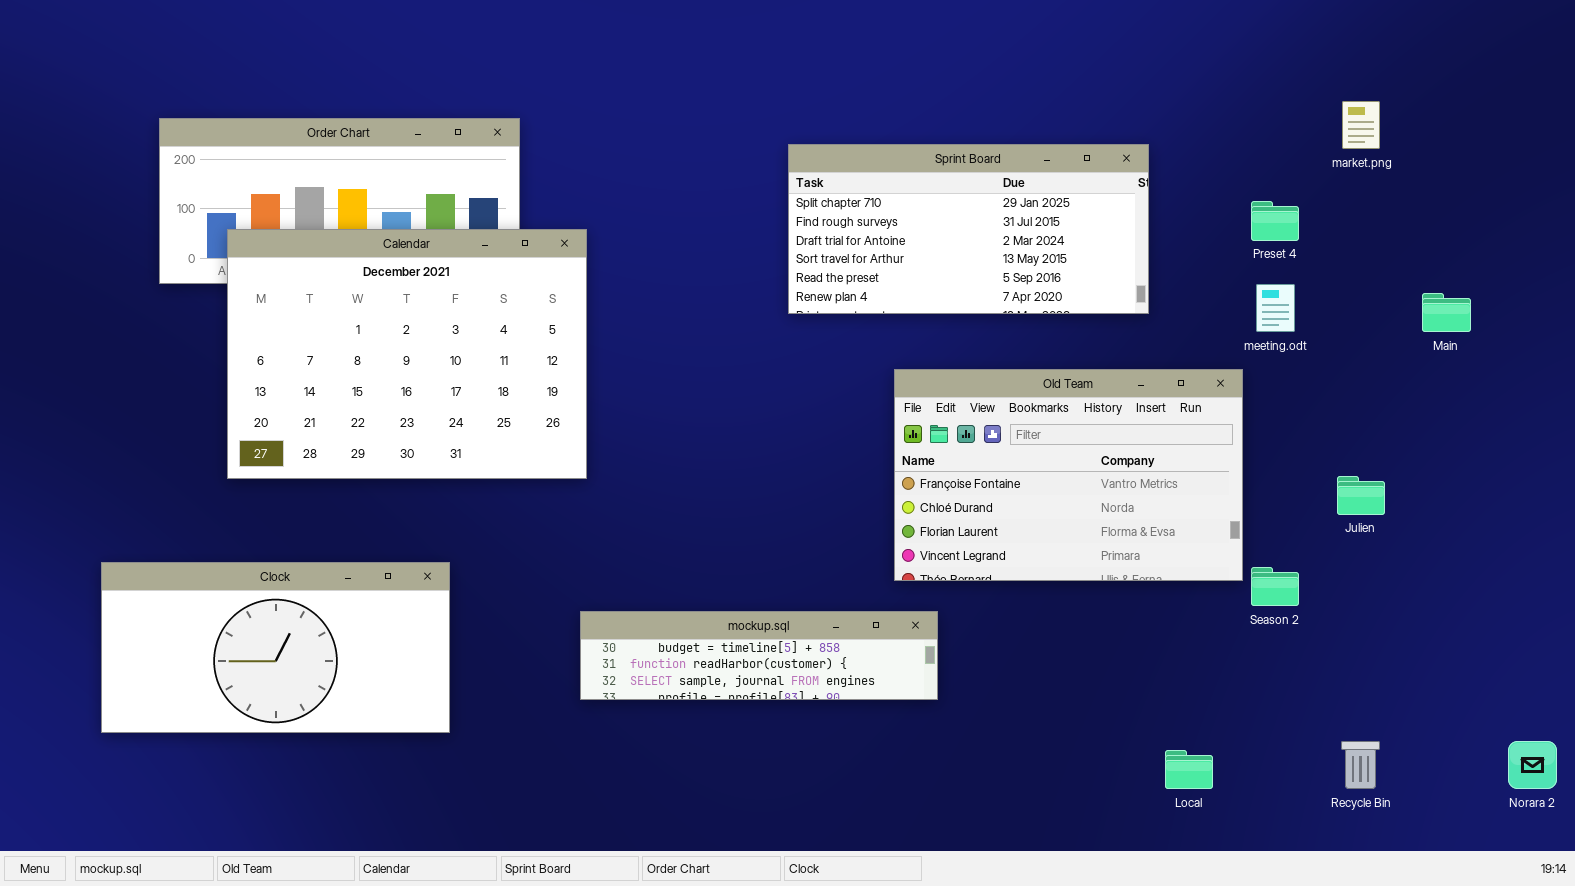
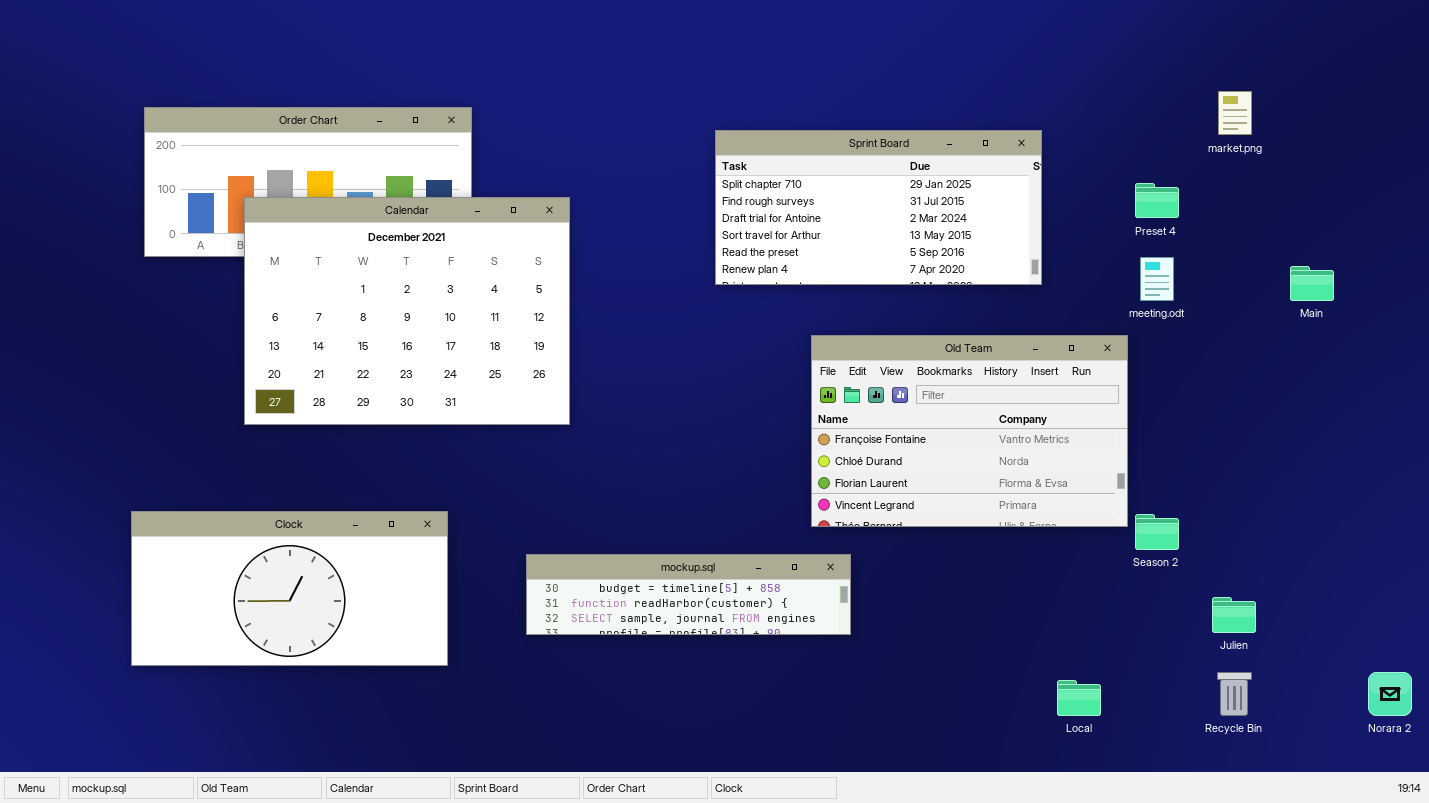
Calendar: [227,229,587,479] -> [244,197,570,425], moved
Julien: [1337,476,1385,515] -> [1212,597,1256,633], moved
Clock: [101,562,450,733] -> [131,511,448,666], moved

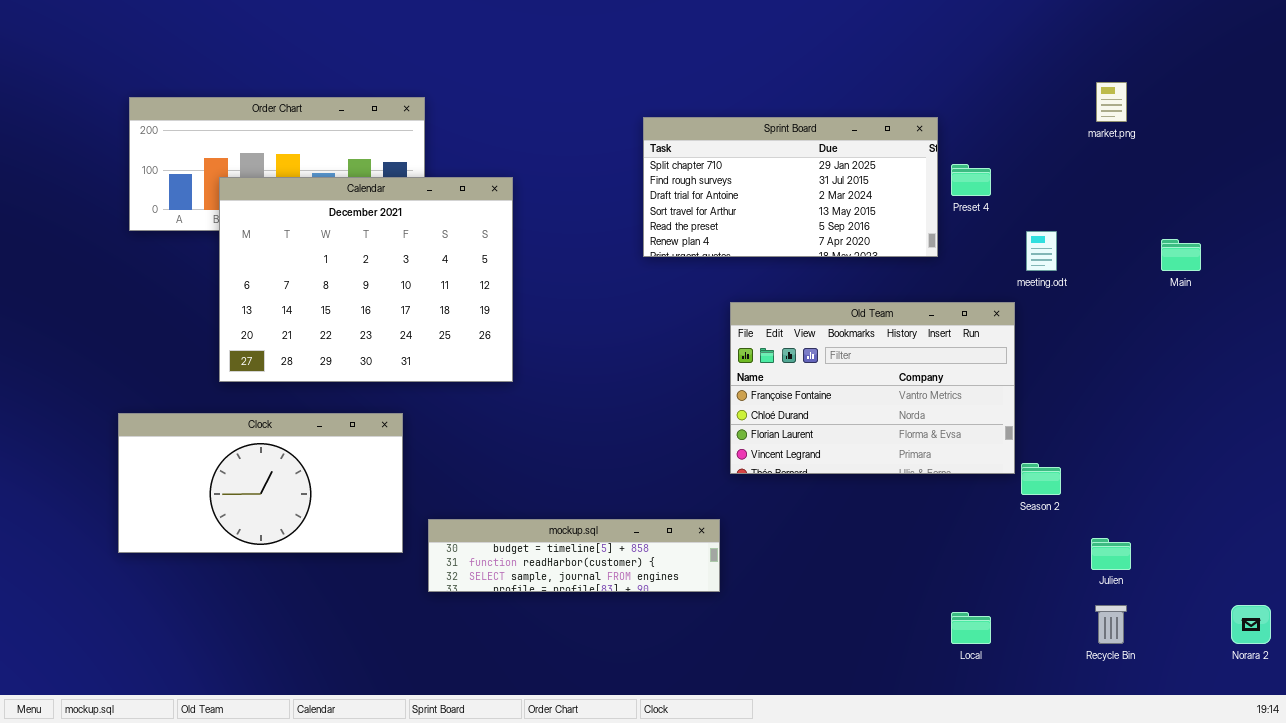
Preset 4: [1135,183,1179,218] -> [951,164,991,196], moved
Clock: [131,511,448,666] -> [118,413,403,553], moved
mockup.sql: [526,554,851,635] -> [428,519,720,592], moved

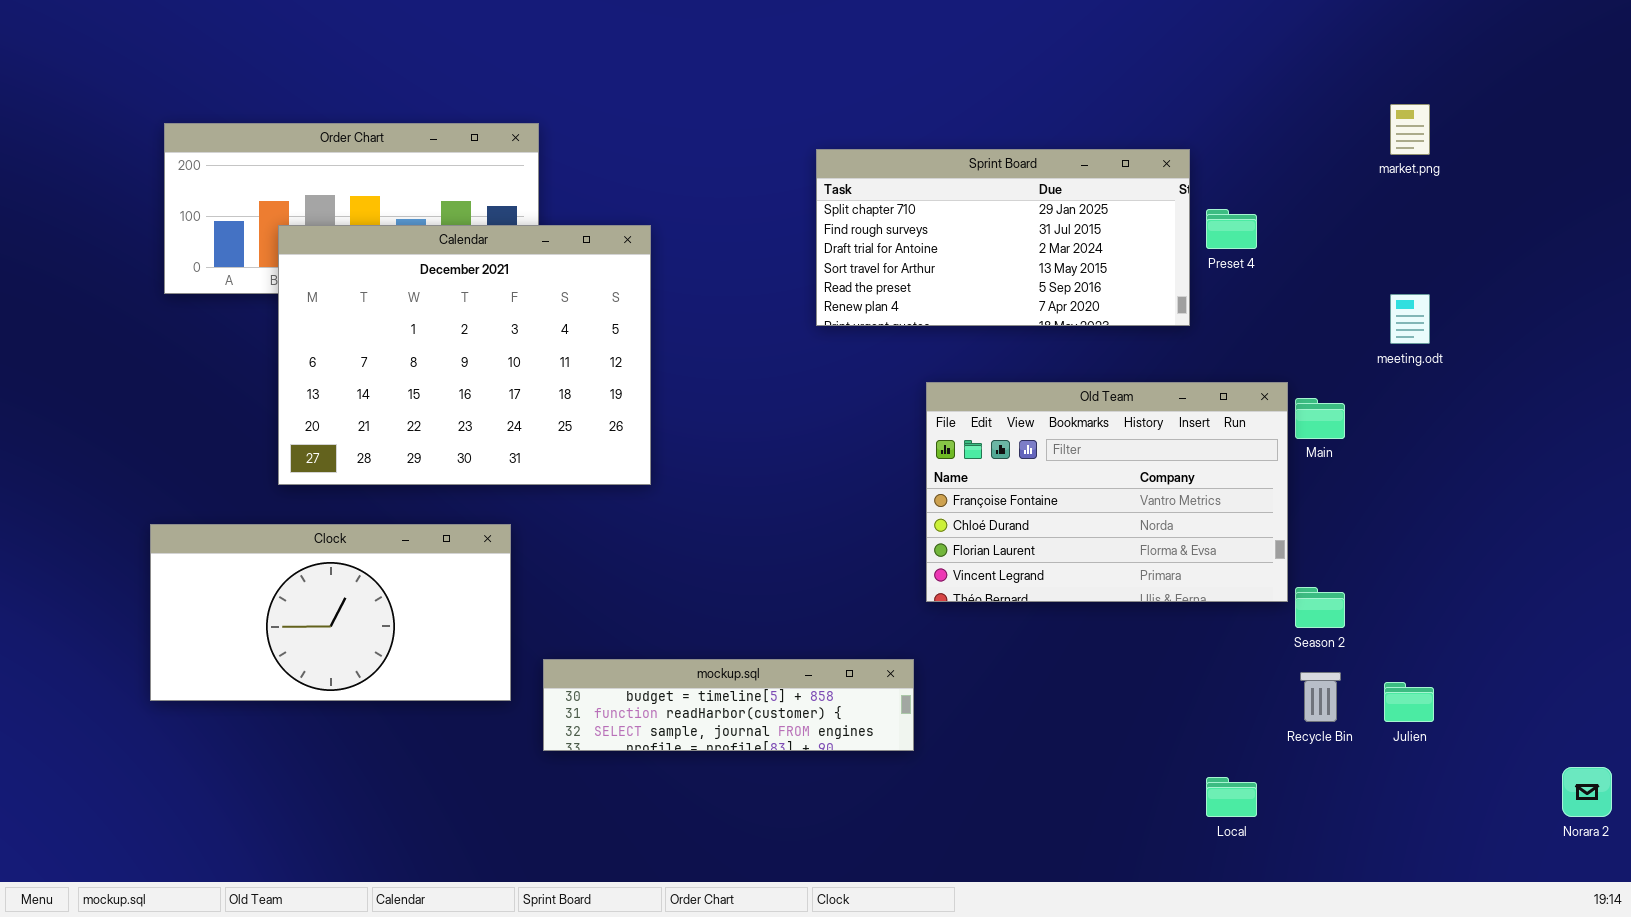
meeting.odt: [1026,231,1057,271] -> [1390,294,1430,344], moved
Main: [1161,239,1201,271] -> [1295,398,1345,439], moved
Recycle Bin: [1095,605,1127,644] -> [1300,672,1341,722], moved

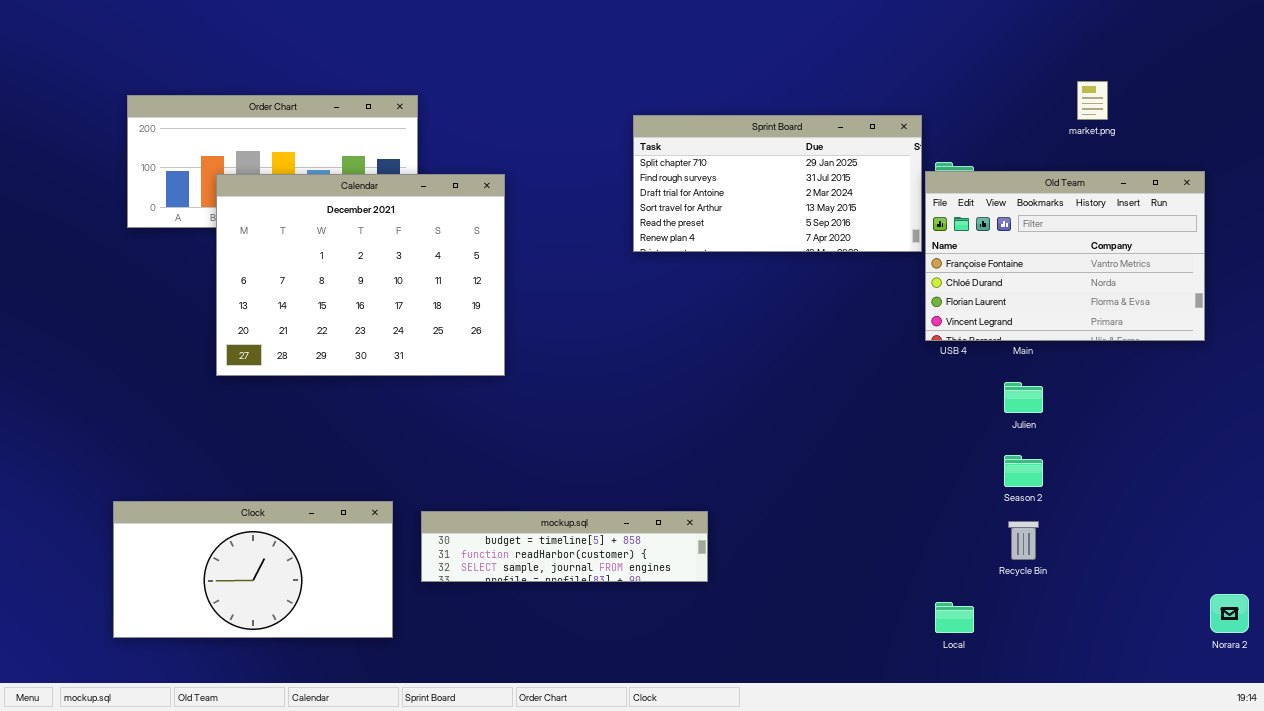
Old Team: [926,382,1288,602] -> [925,171,1205,341], moved
Clock: [150,524,511,701] -> [113,501,393,638], moved
Julien: [1384,682,1434,722] -> [1004,382,1043,413], moved

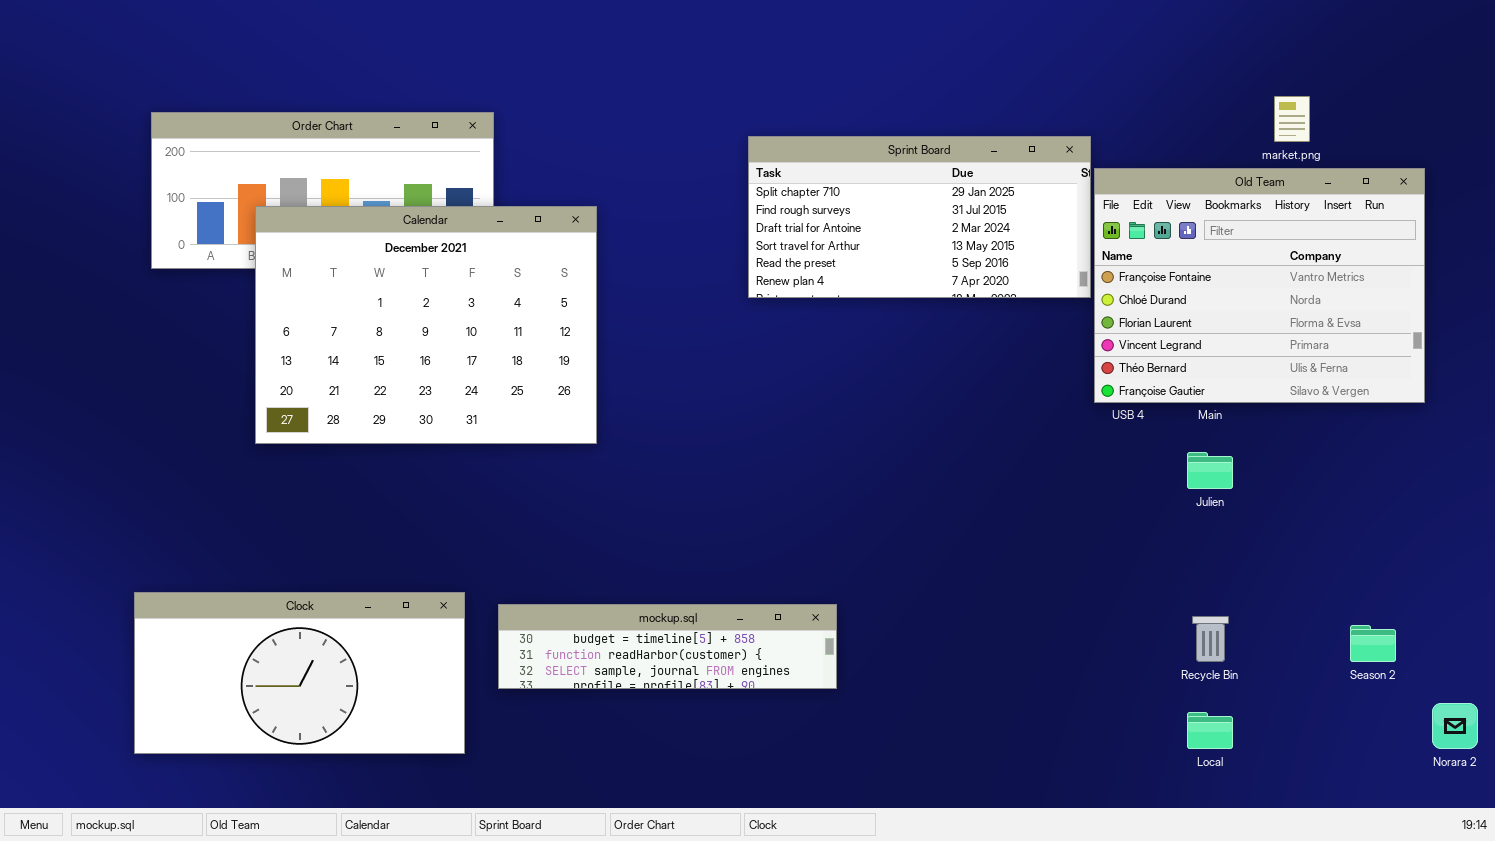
Old Team: [925,171,1205,341] -> [1094,168,1425,403], resized
Season 2: [1004,455,1043,487] -> [1350,625,1396,662], moved
Local: [935,602,974,633] -> [1187,712,1233,749], moved

